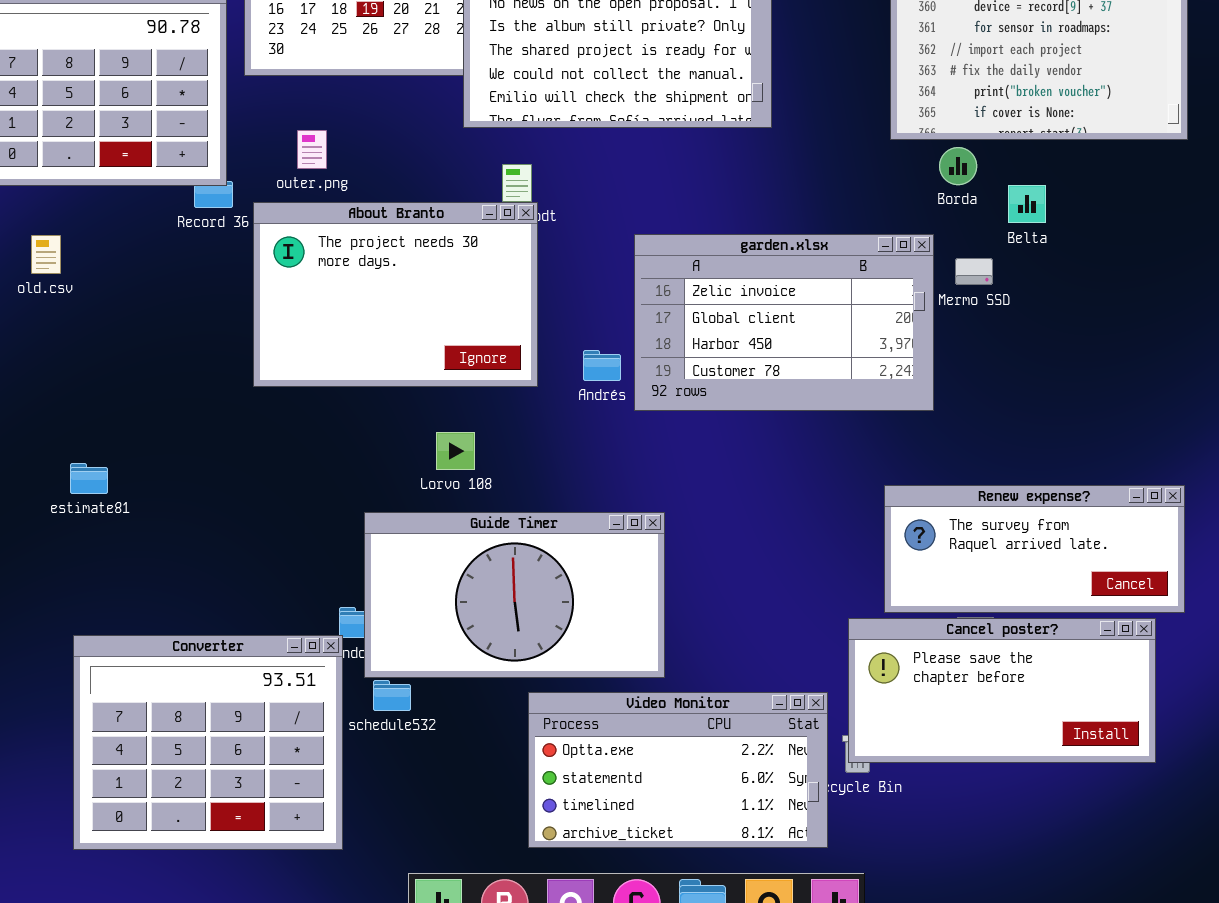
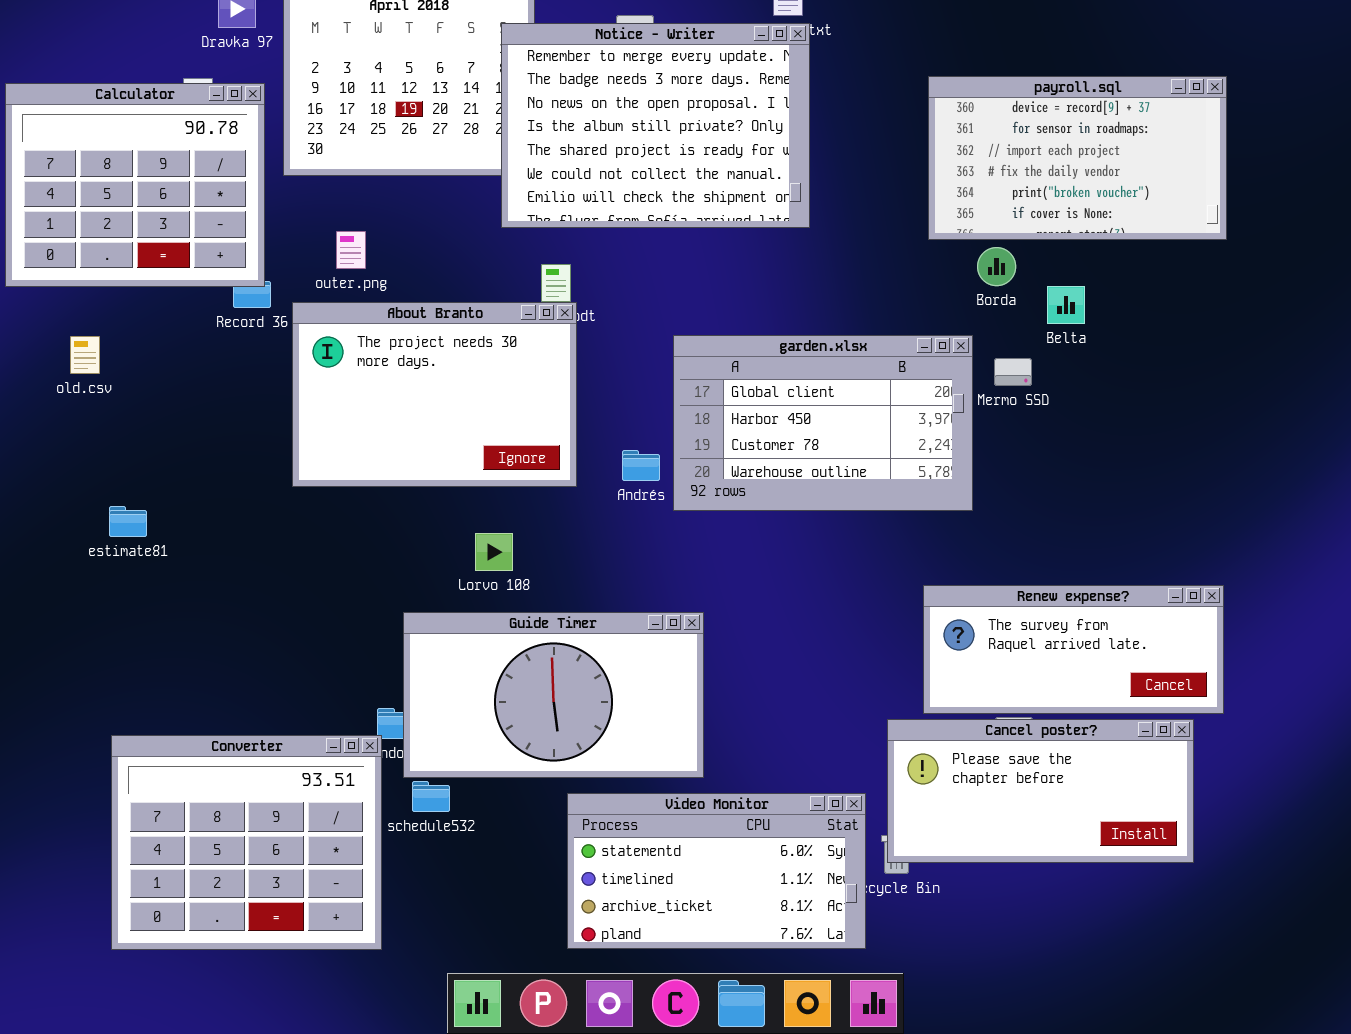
garden.xlsx: [634,234,934,411] -> [673,335,973,511], scrolled down 1 row
estimate81: [70,463,108,494] -> [109,506,147,537], moved
Video Monitor: [528,692,828,848] -> [567,793,866,949], scrolled down 1 row

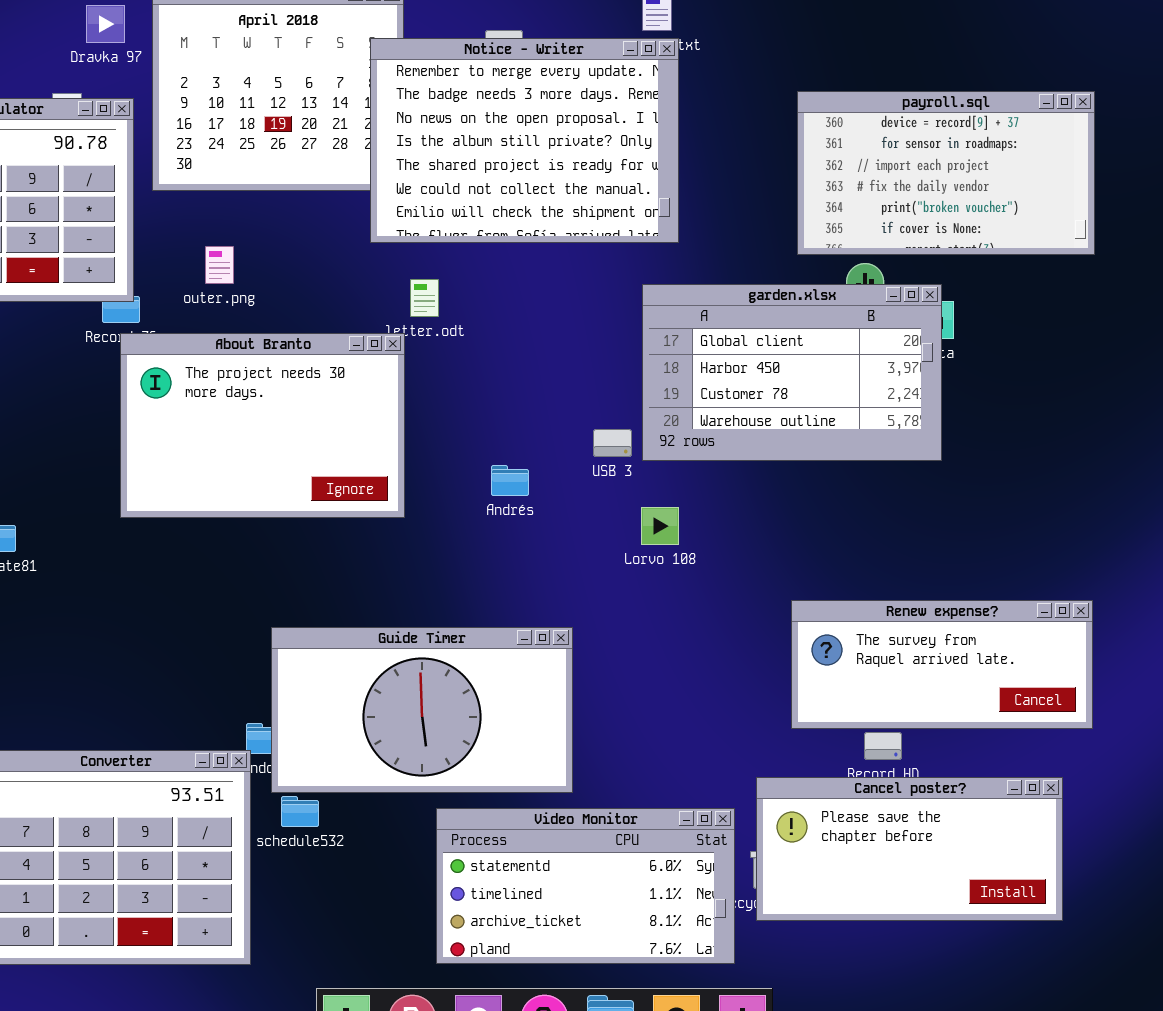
About Branto: [292,302,577,487] -> [120,333,405,518], moved
garden.xlsx: [673,335,973,511] -> [642,284,942,461], moved
Lorvo 108: [475,533,513,571] -> [641,507,679,545], moved
Cancel poster?: [887,719,1194,863] -> [756,777,1063,921], moved

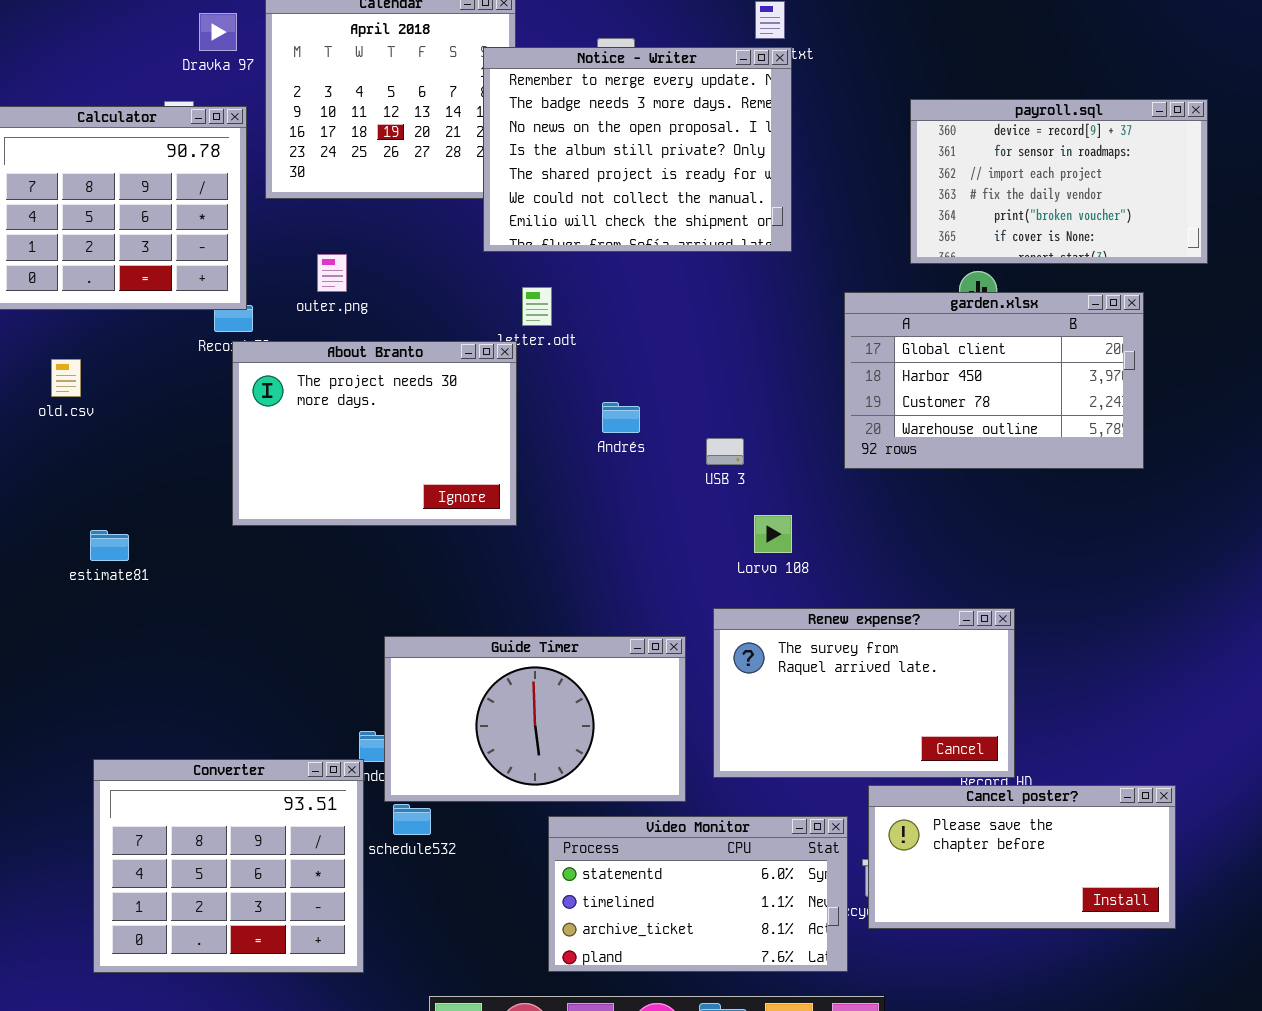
garden.xlsx: [642,284,942,461] -> [844,292,1144,469], moved
Andrés: [491,465,529,496] -> [602,402,640,433], moved
Renew expense?: [791,600,1093,729] -> [713,608,1015,778], moved, resized

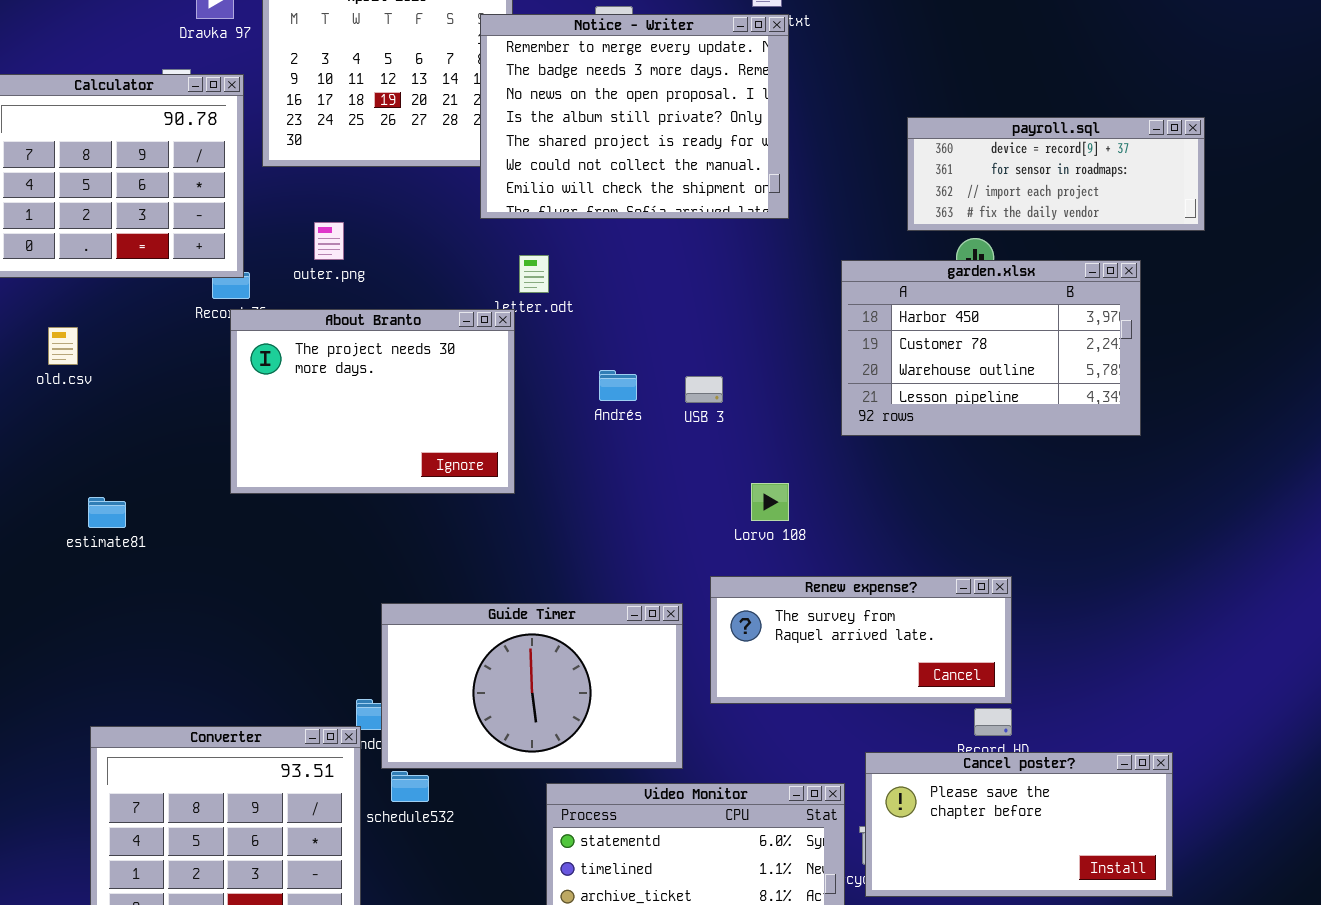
payroll.sql: [910,99,1208,264] -> [907,117,1205,231], resized
garden.xlsx: [844,292,1144,469] -> [841,260,1141,436], scrolled down 1 row
USB 3: [706,438,744,465] -> [685,376,723,403], moved
Renew expense?: [713,608,1015,778] -> [710,576,1012,704], resized

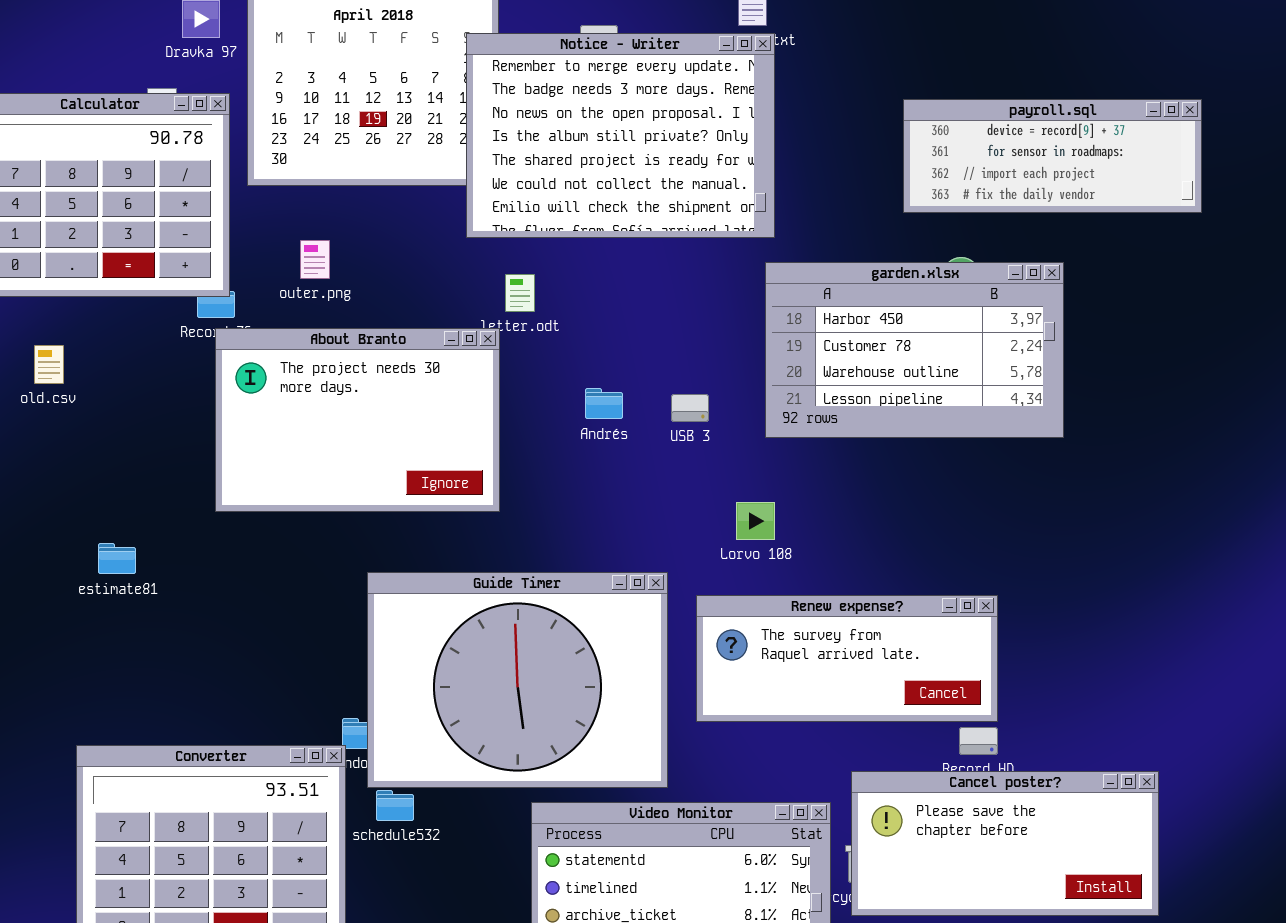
payroll.sql: [907,117,1205,231] -> [903,99,1202,213], moved
garden.xlsx: [841,260,1141,436] -> [765,262,1064,438], moved
estimate81: [88,497,126,528] -> [98,543,136,574], moved
Guide Timer: [381,603,683,769] -> [367,572,668,788], resized

